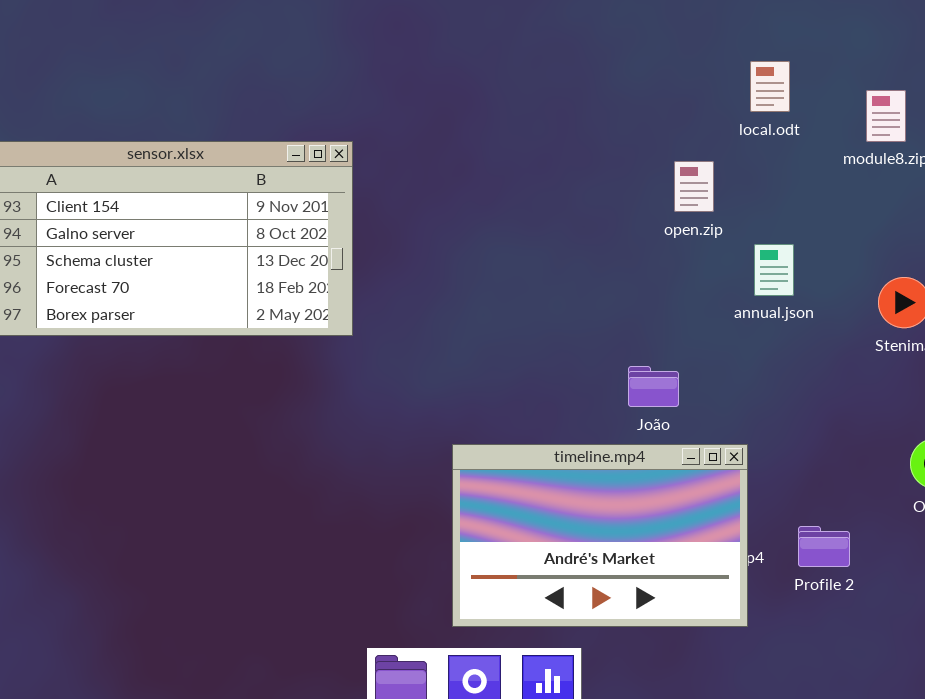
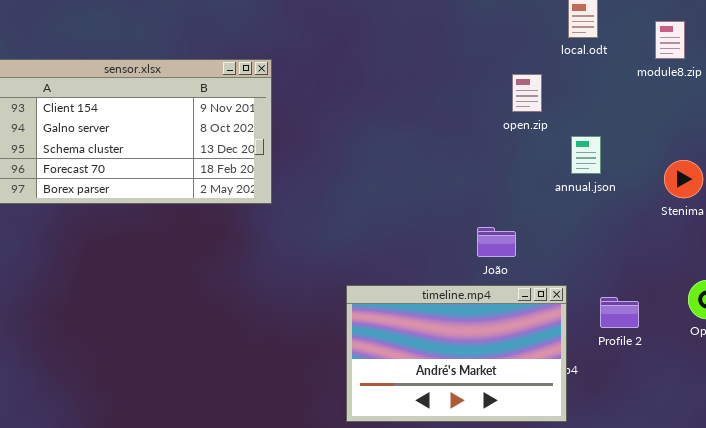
Profile 2: [798,526,850,567] -> [600,297,639,328], moved

